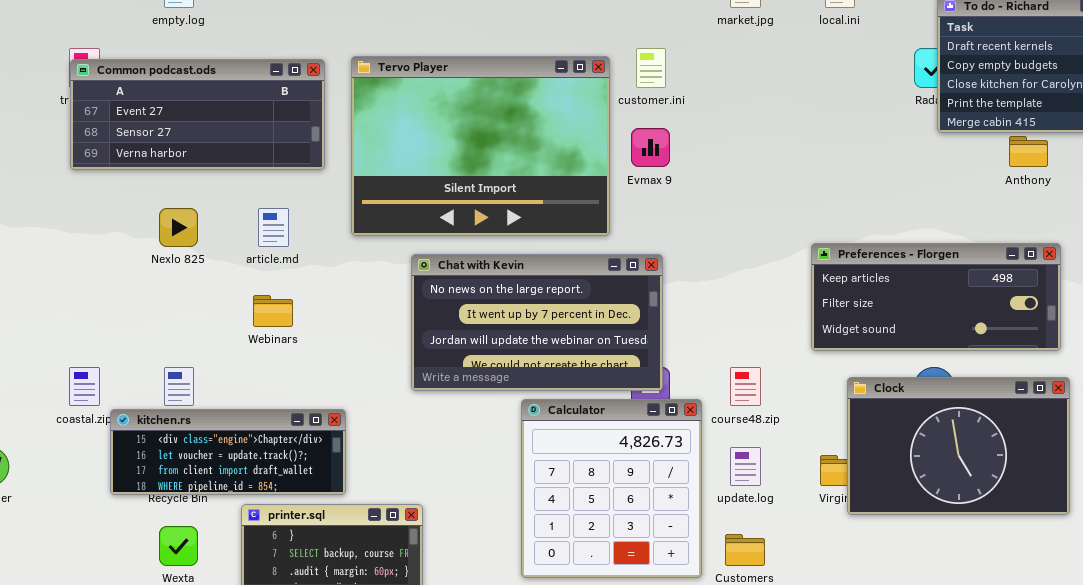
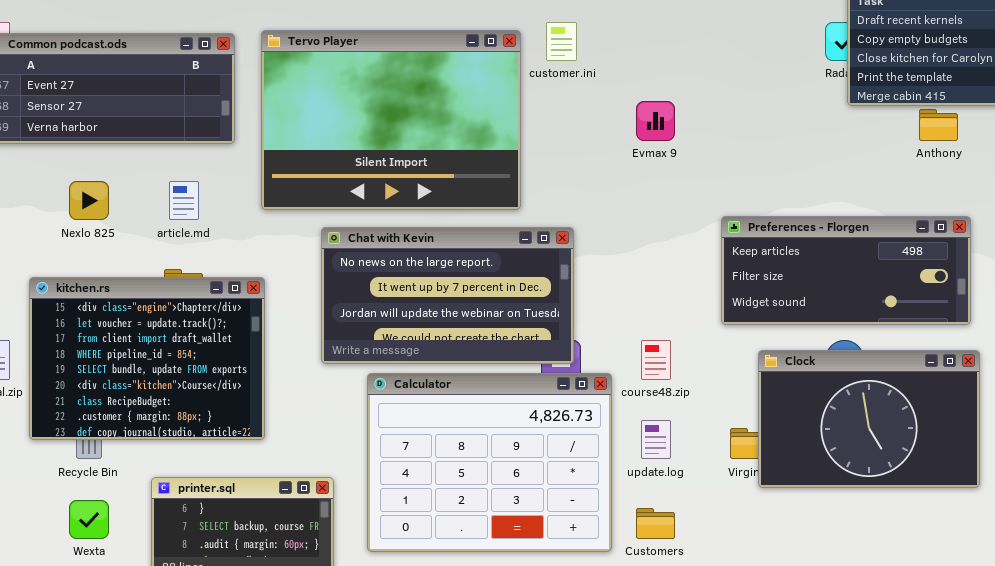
Evmax 9: [631,128,670,167] -> [636,101,675,141], moved
Calculator: [521,399,702,578] -> [367,373,612,552], resized
kitchen.rs: [110,409,346,495] -> [29,277,265,440], moved, resized

